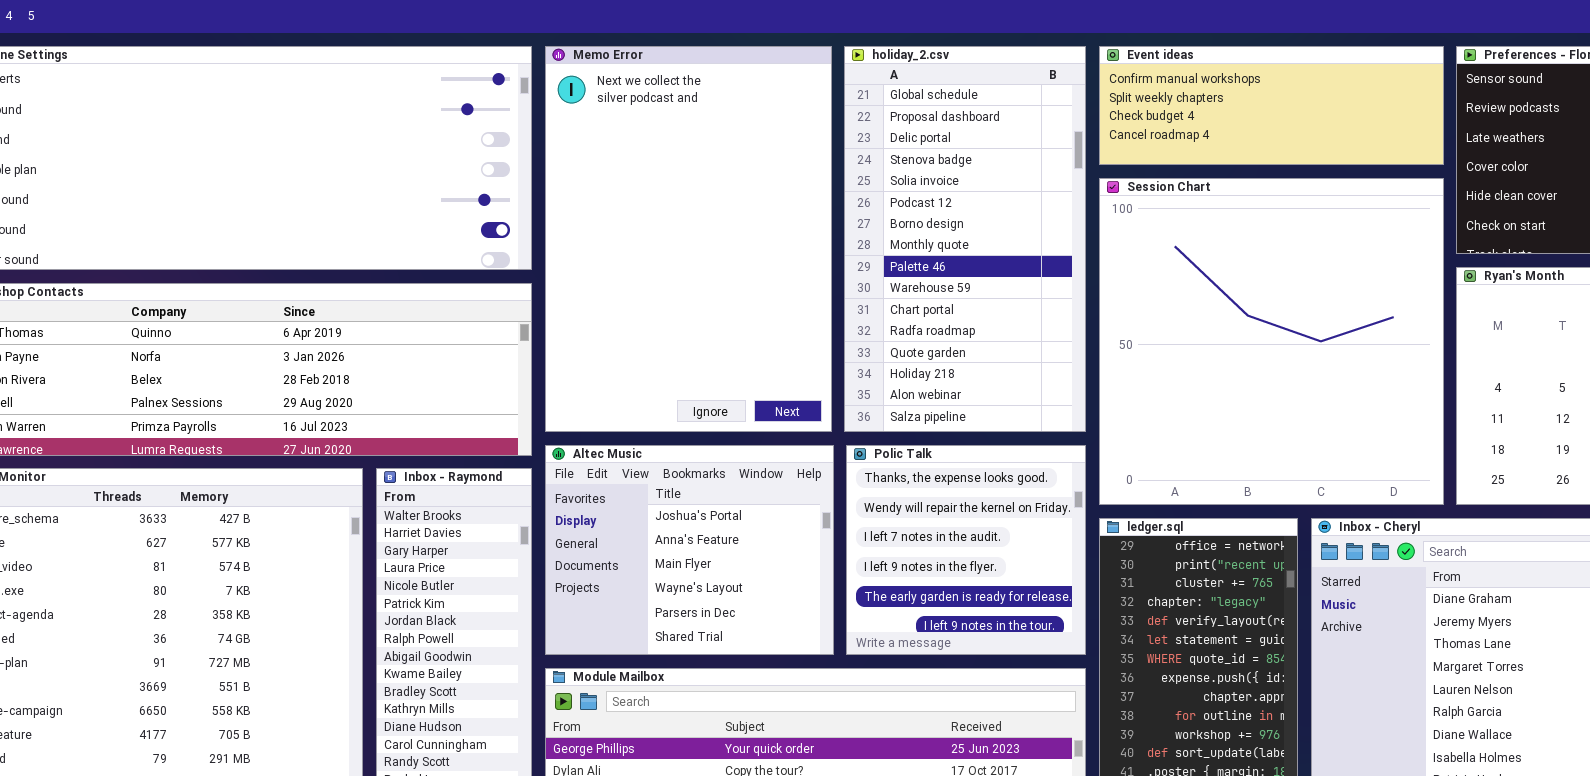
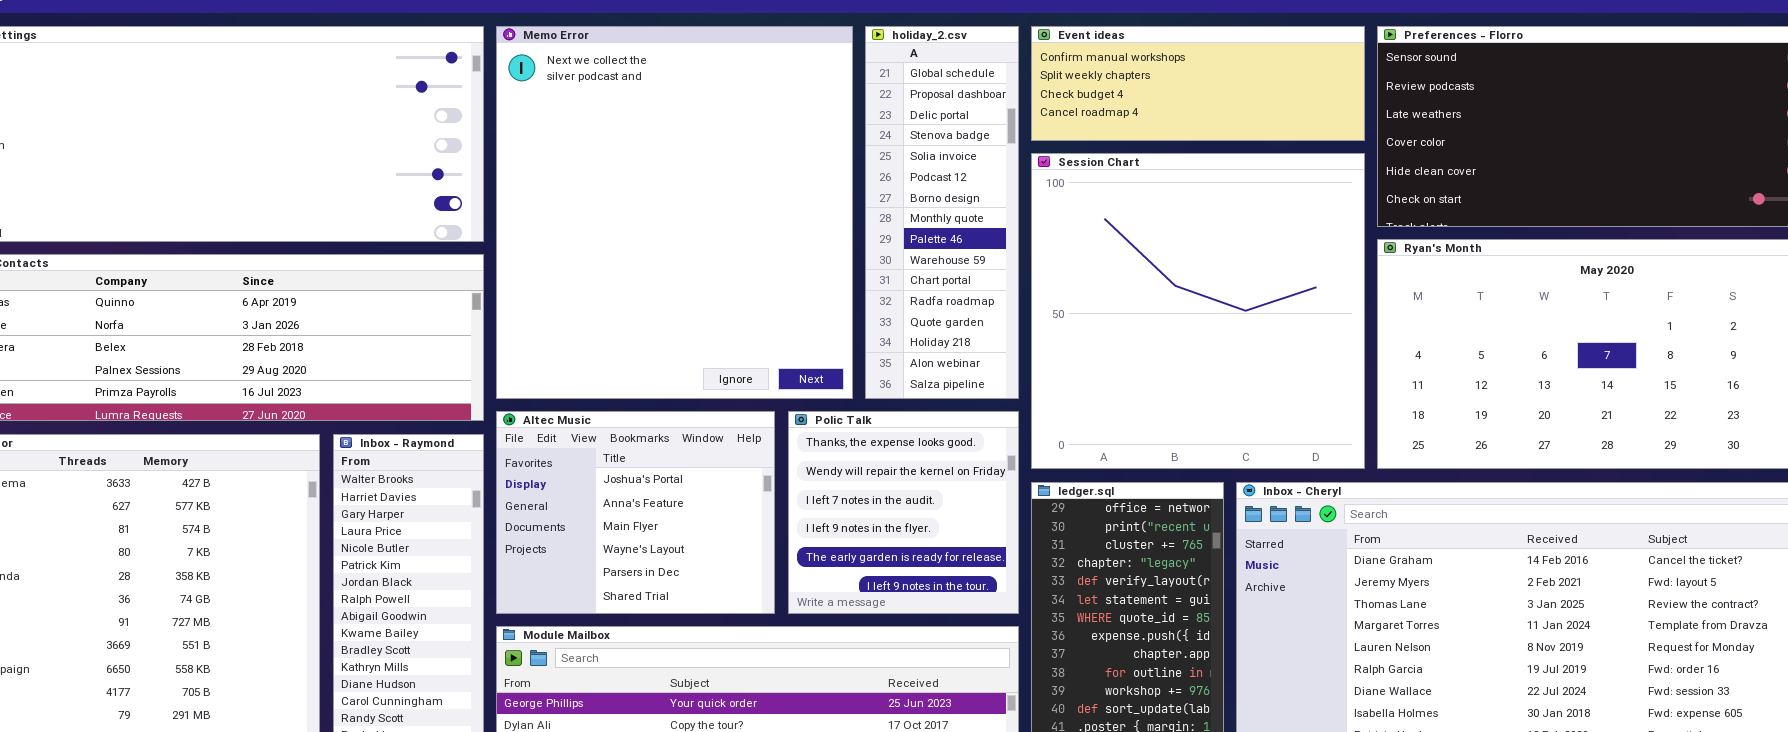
Memo Error: [545,46,832,432] -> [496,26,853,399], resized
holiday_2.csv: [844,46,1086,432] -> [865,26,1019,399], resized

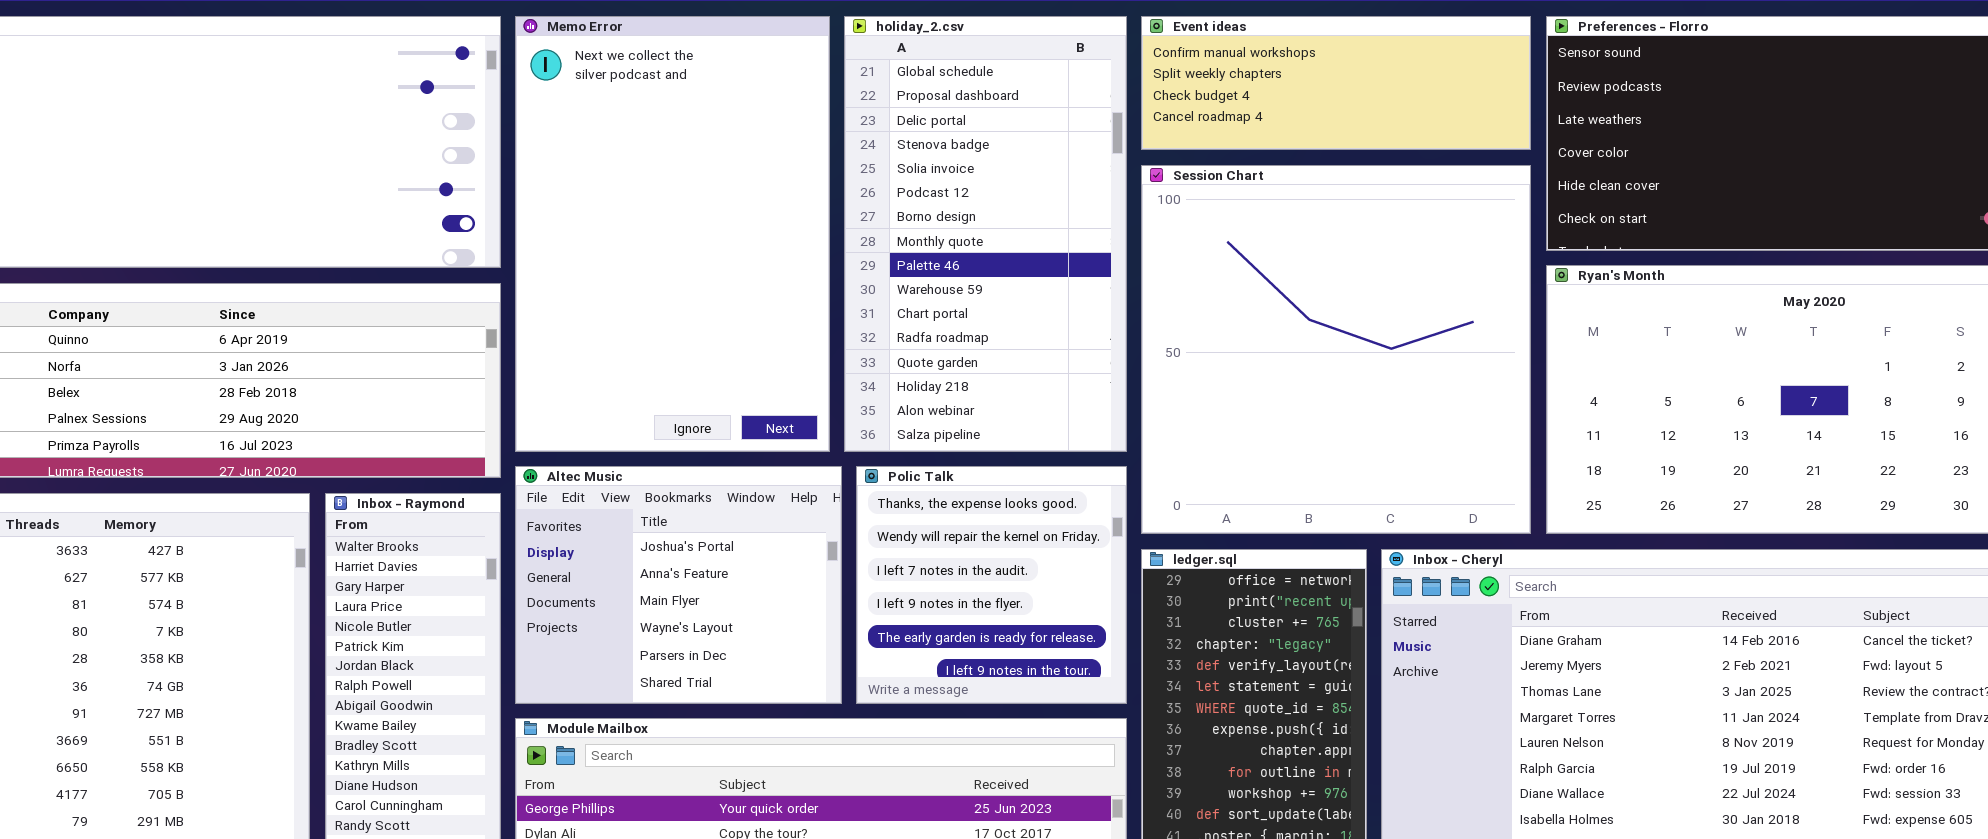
Memo Error: [496,26,853,399] -> [515,16,830,452], resized
holiday_2.csv: [865,26,1019,399] -> [844,16,1127,452], resized

